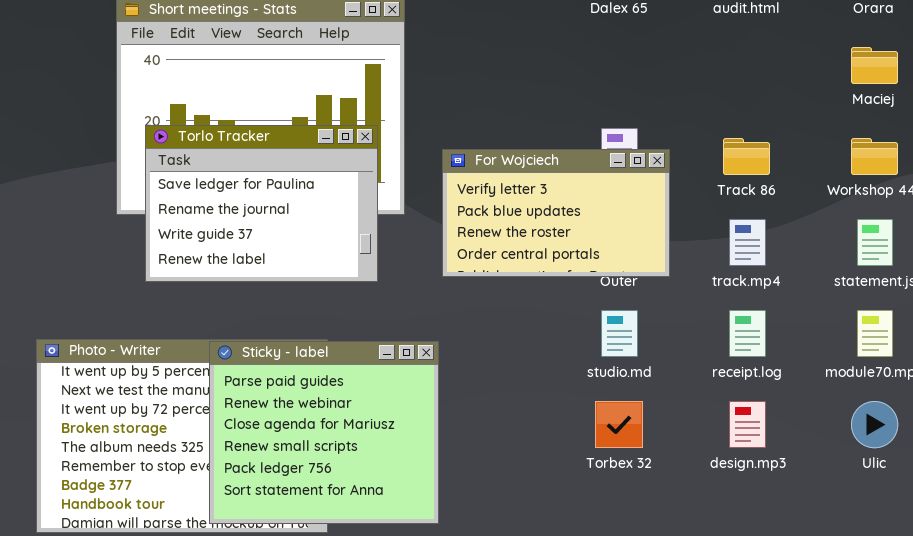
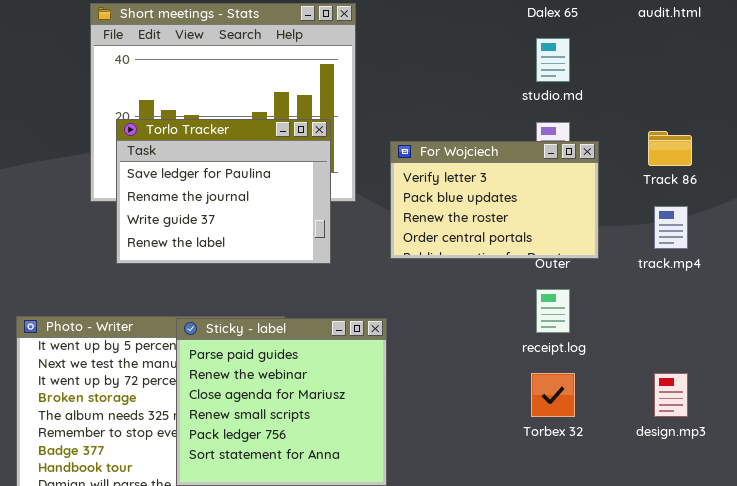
studio.md: [601,310,638,357] -> [536,38,570,82], moved
receipt.log: [729,310,766,357] -> [536,289,570,333], moved

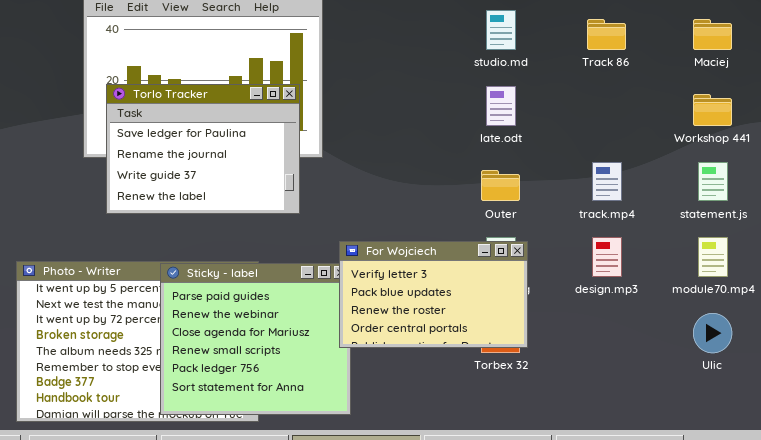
Track 86: [648,131,692,166] -> [587,19,626,50], moved
For Wojciech: [390,141,599,259] -> [339,241,528,348], moved
design.mp3: [654,373,688,417] -> [592,237,622,277], moved

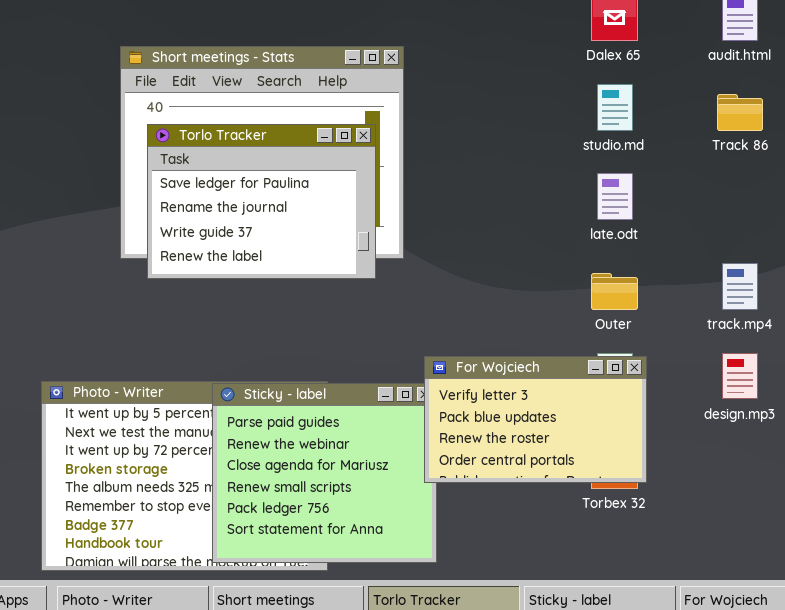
Torlo Tracker: [106,84,300,214] -> [147,124,376,279], moved

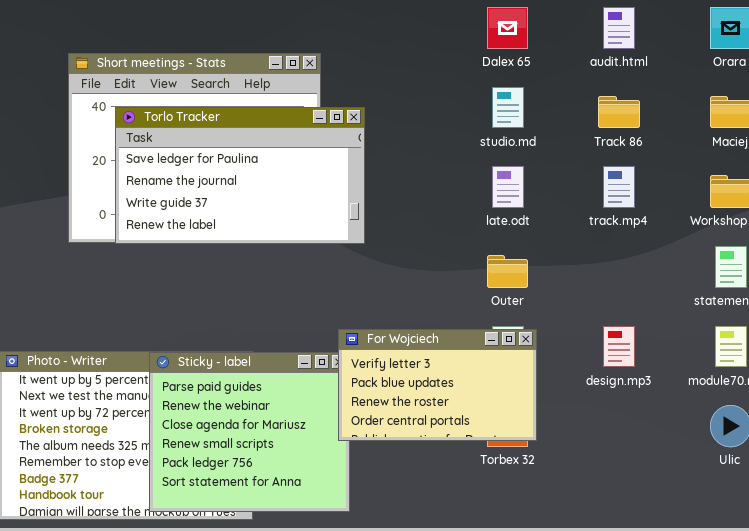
Torlo Tracker: [147,124,376,279] -> [115,107,365,244], moved, resized
track.mp4: [722,263,758,310] -> [603,166,635,208], moved

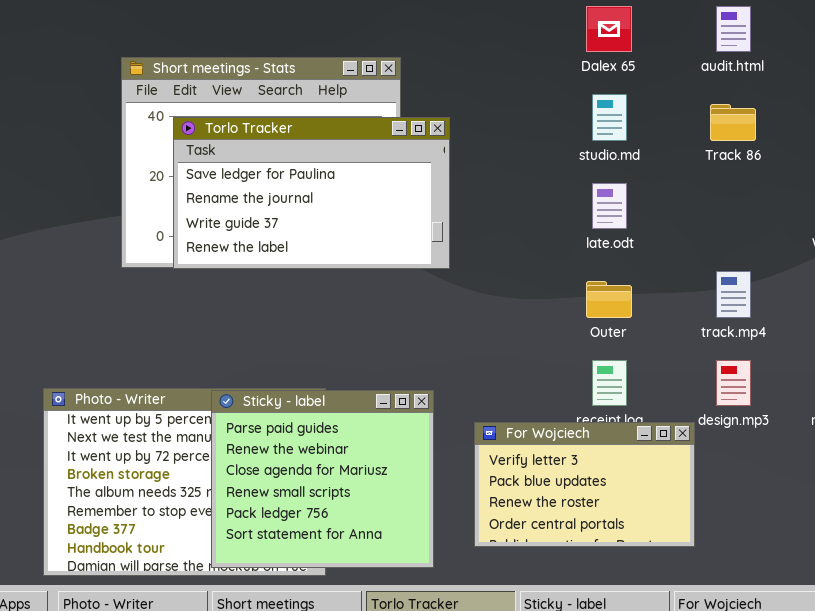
track.mp4: [603,166,635,208] -> [716,271,751,318], moved
For Wojciech: [338,329,537,441] -> [474,422,695,547], moved

